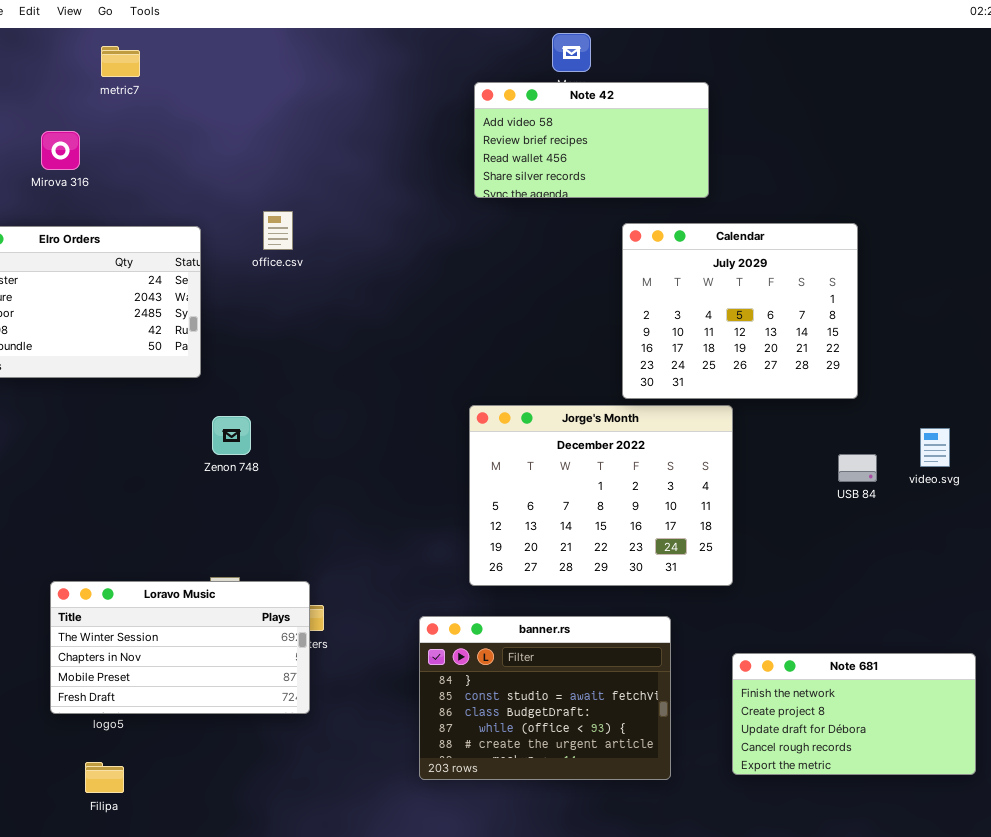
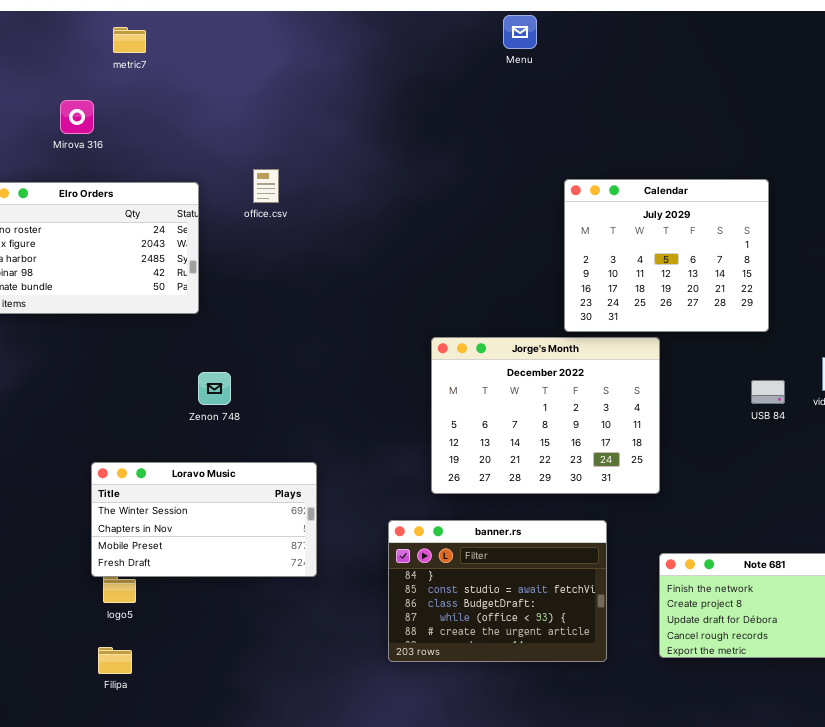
Note 42: [474,82,709,198] -> none, closed
Zenon 748: [212,416,251,455] -> [198,372,231,405], moved
Loravo Music: [50,581,310,714] -> [91,462,317,577], moved

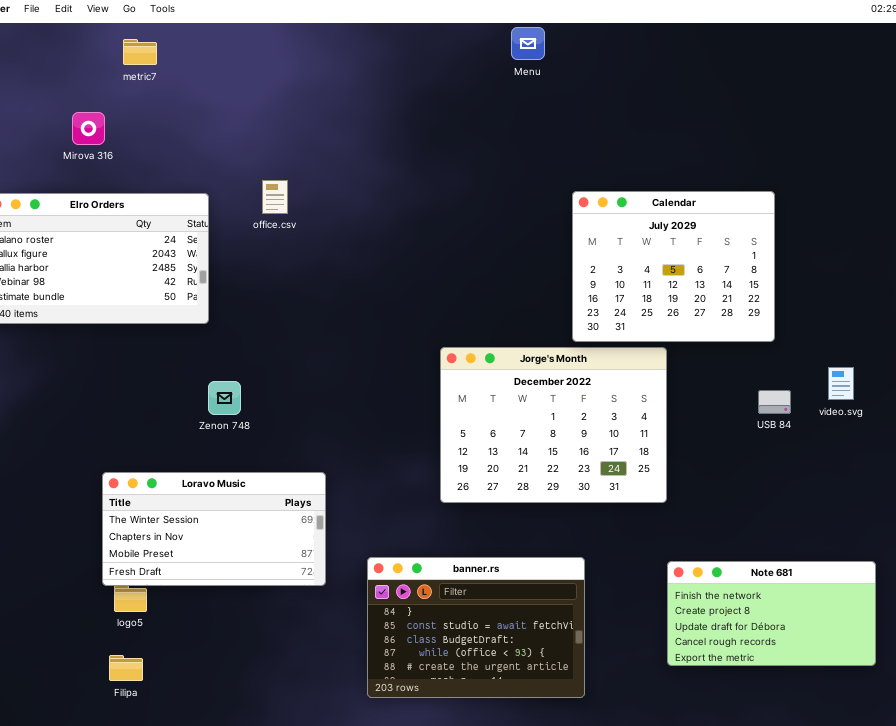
banner.rs: [388,520,607,662] -> [367,557,585,698], moved

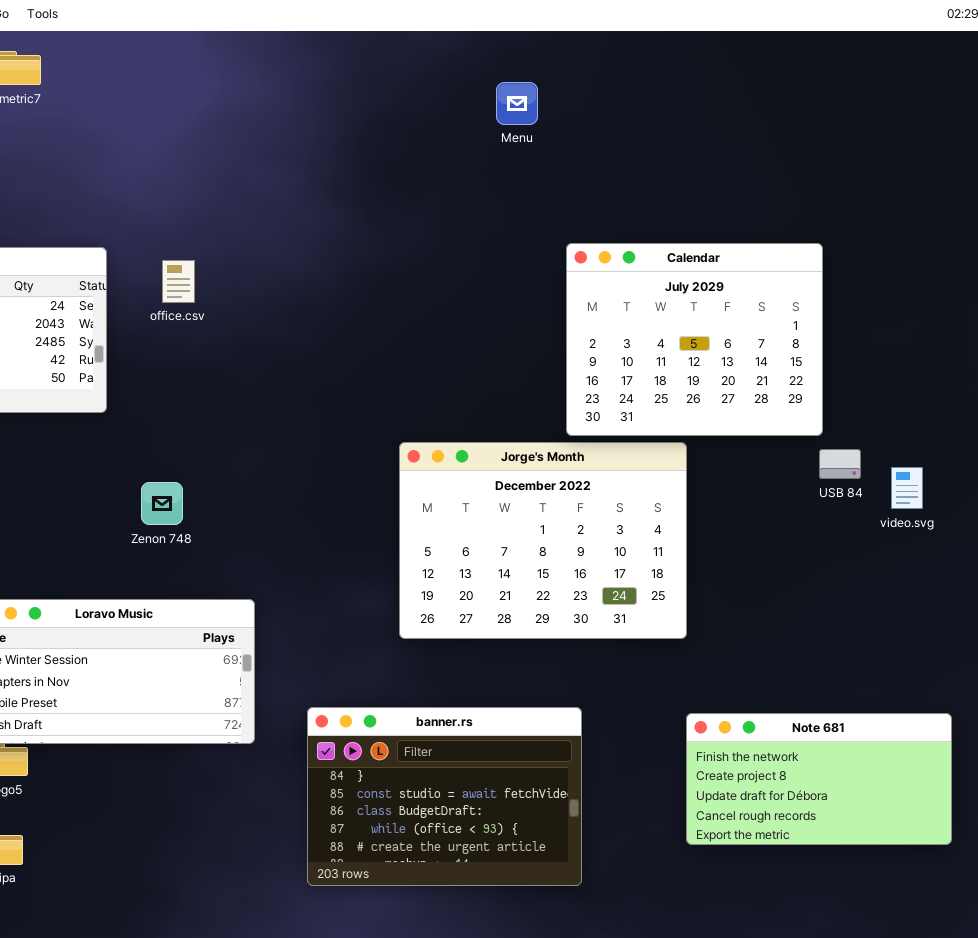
Menu: [511,27,545,60] -> [496,82,538,125], moved
office.csv: [262,180,288,214] -> [162,260,195,303], moved
Zenon 748: [208,381,241,415] -> [141,482,183,525], moved
USB 84: [758,390,791,414] -> [819,449,861,479], moved

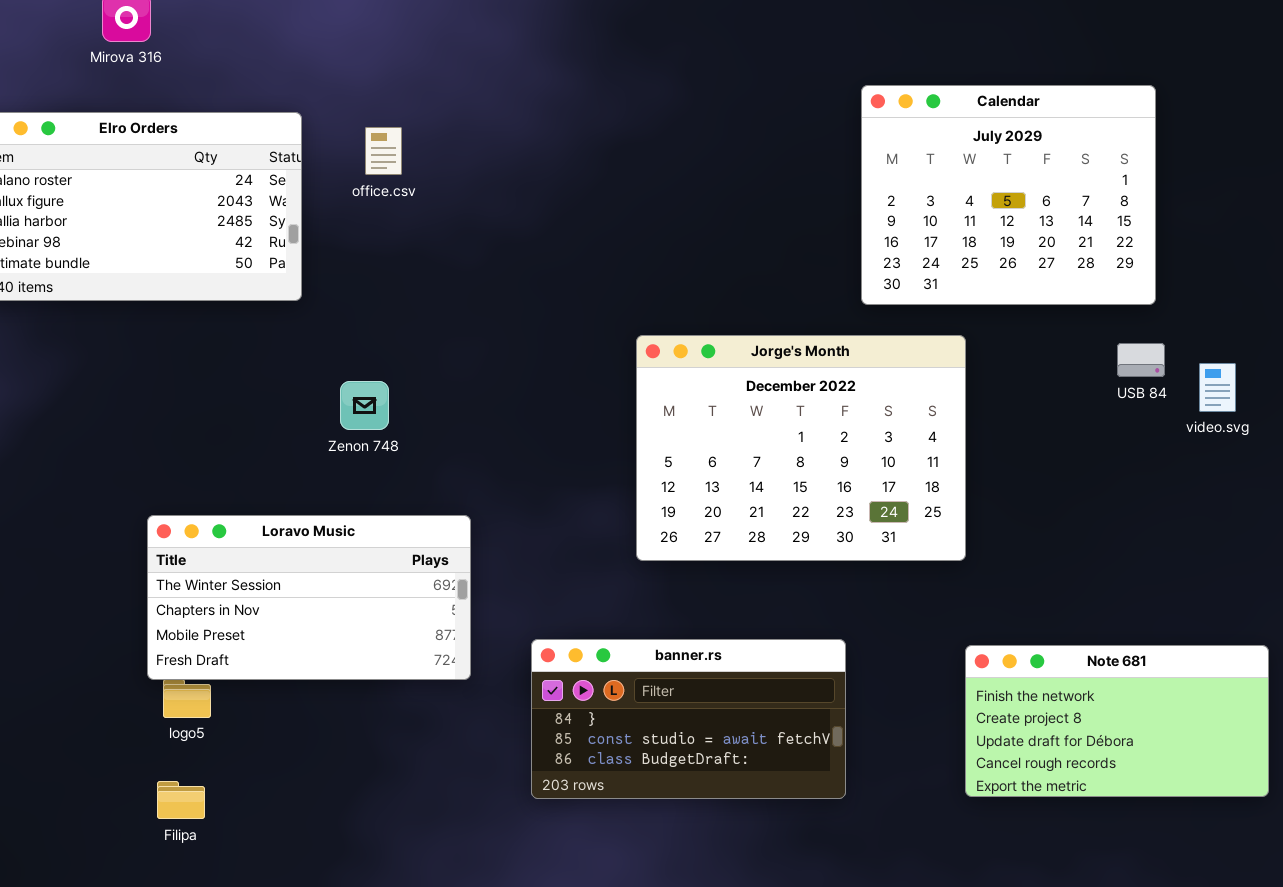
Calendar: [566,243,823,436] -> [861,85,1156,305], moved
banner.rs: [307,707,582,886] -> [531,639,846,799], resized

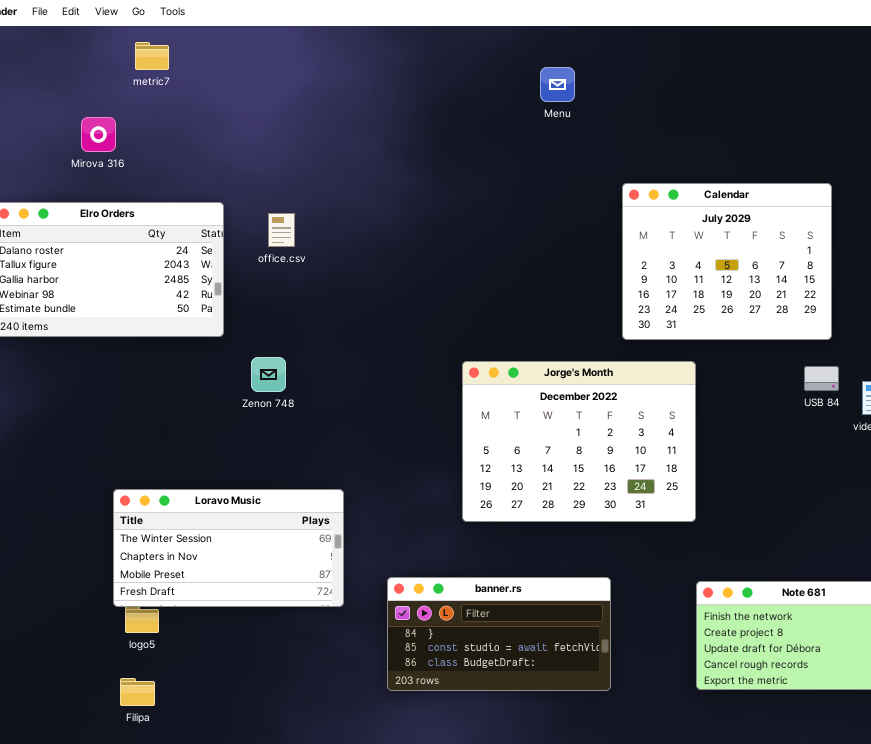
Zenon 748: [340,381,389,430] -> [251,357,286,392], moved

